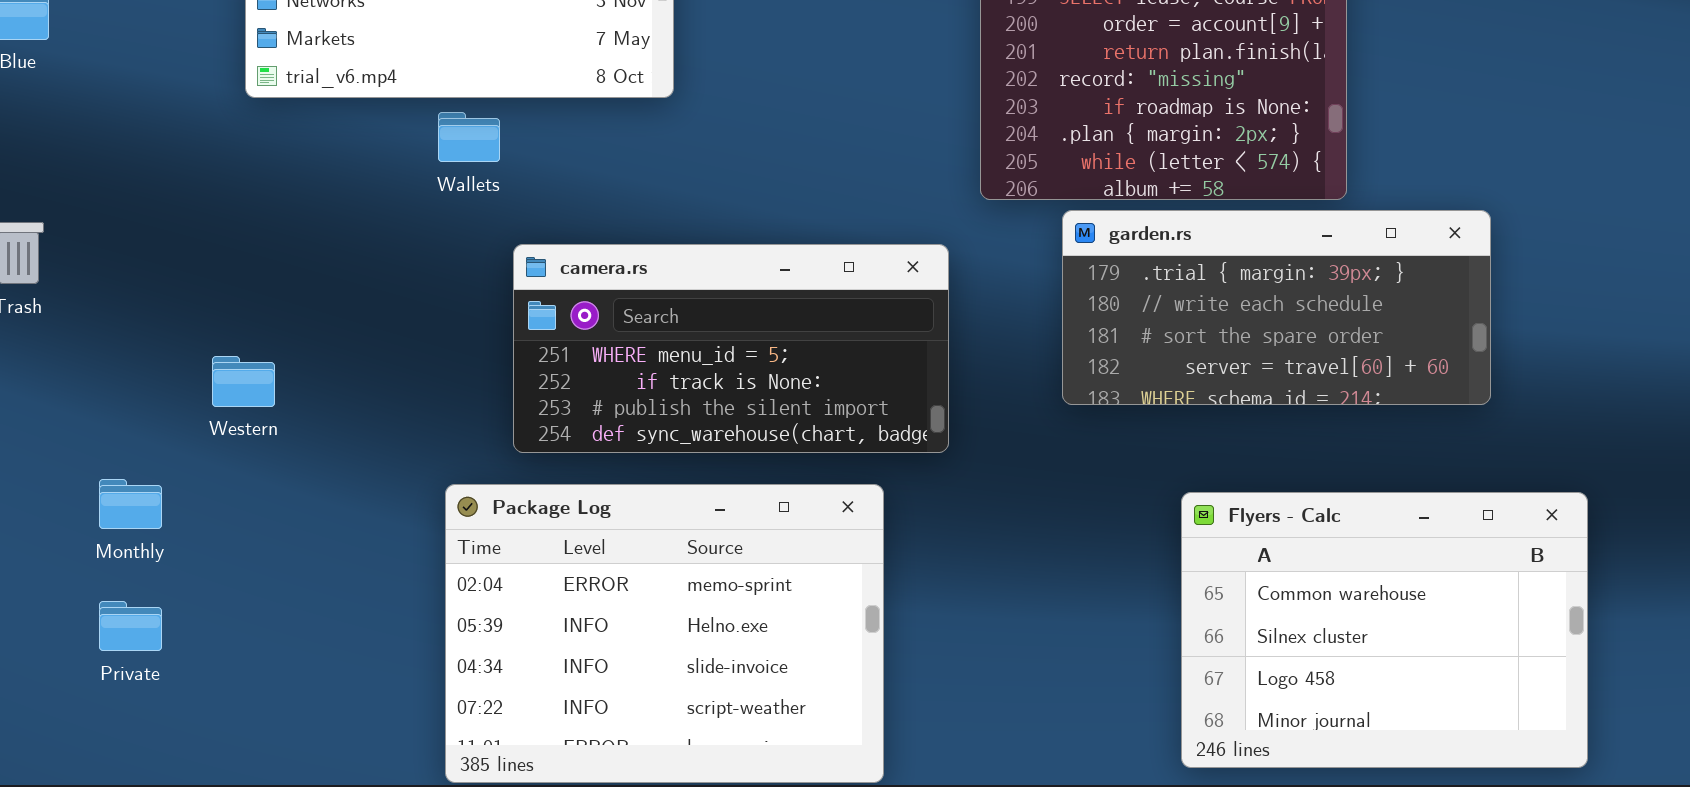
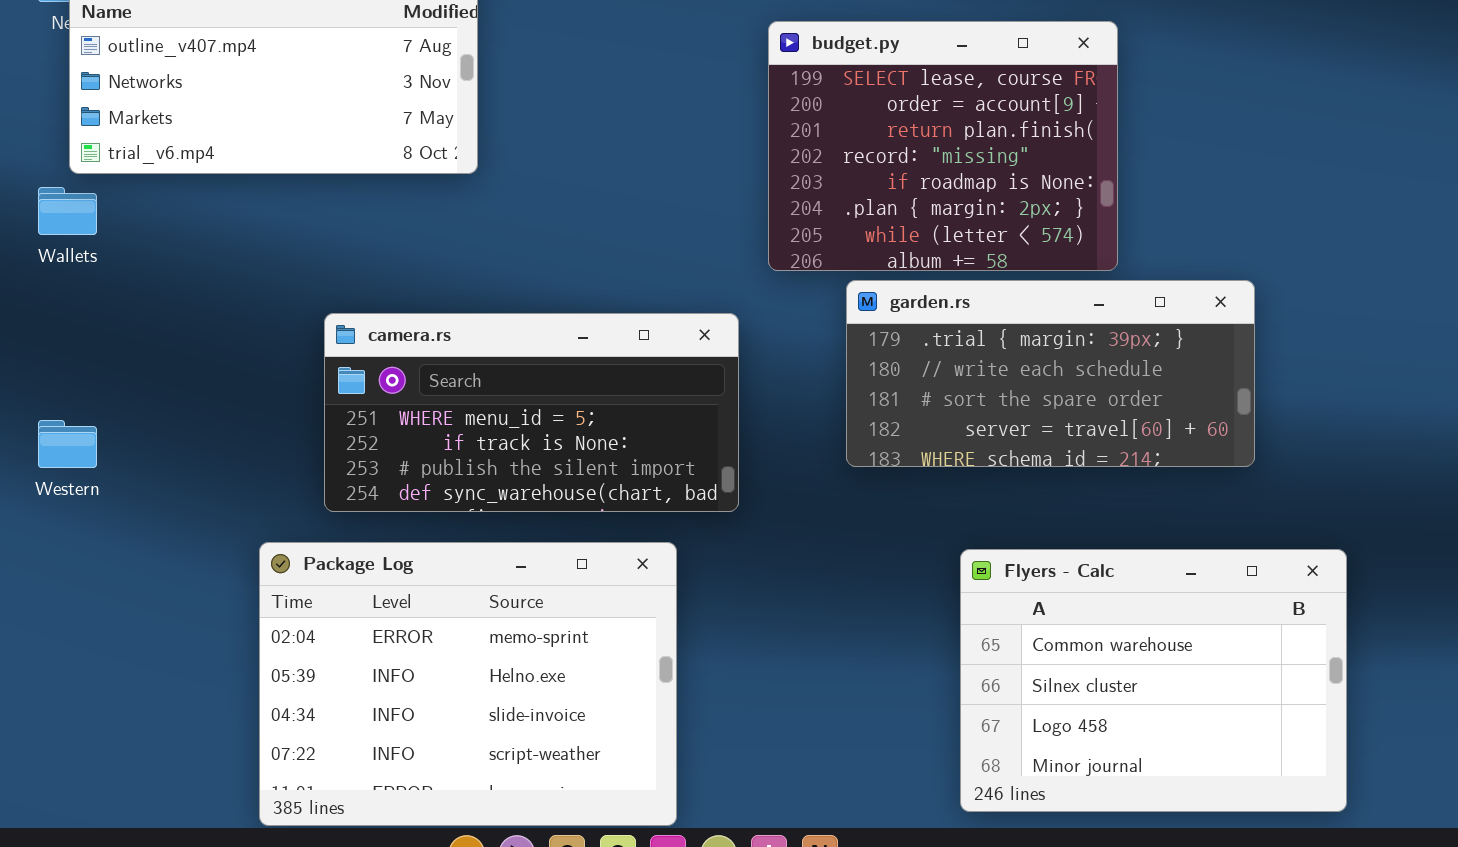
Wallets: [438,112,500,162] -> [38,187,97,235], moved

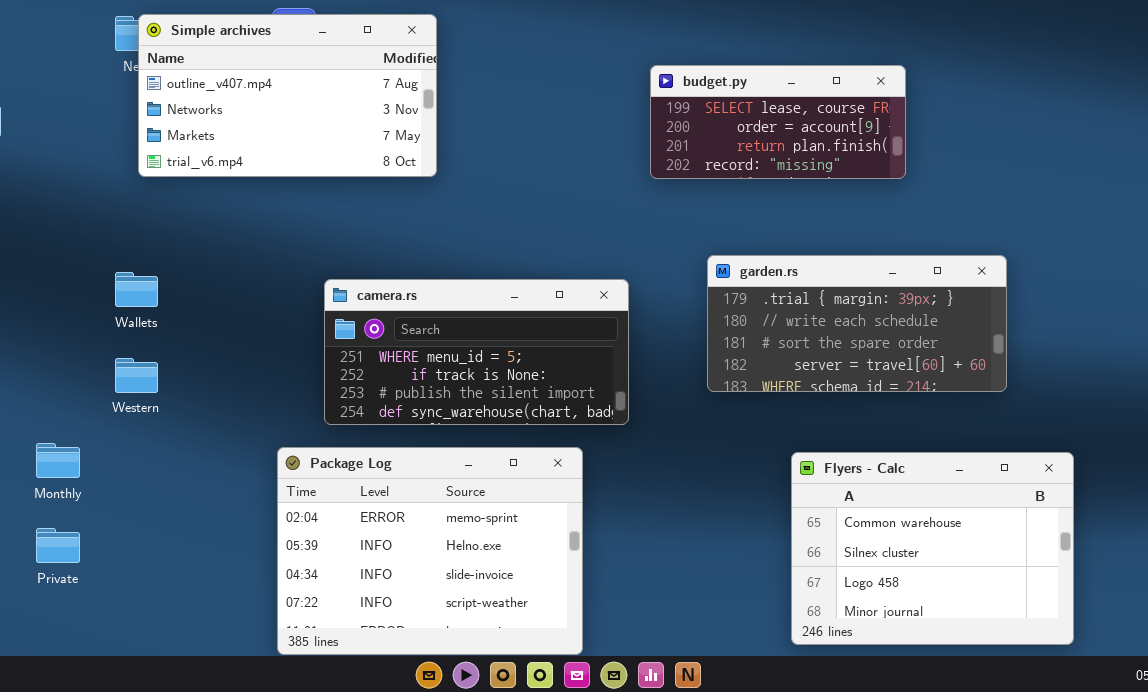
budget.py: [768,21,1118,271] -> [650,65,906,179], resized
Wallets: [38,187,97,235] -> [115,272,158,307], moved

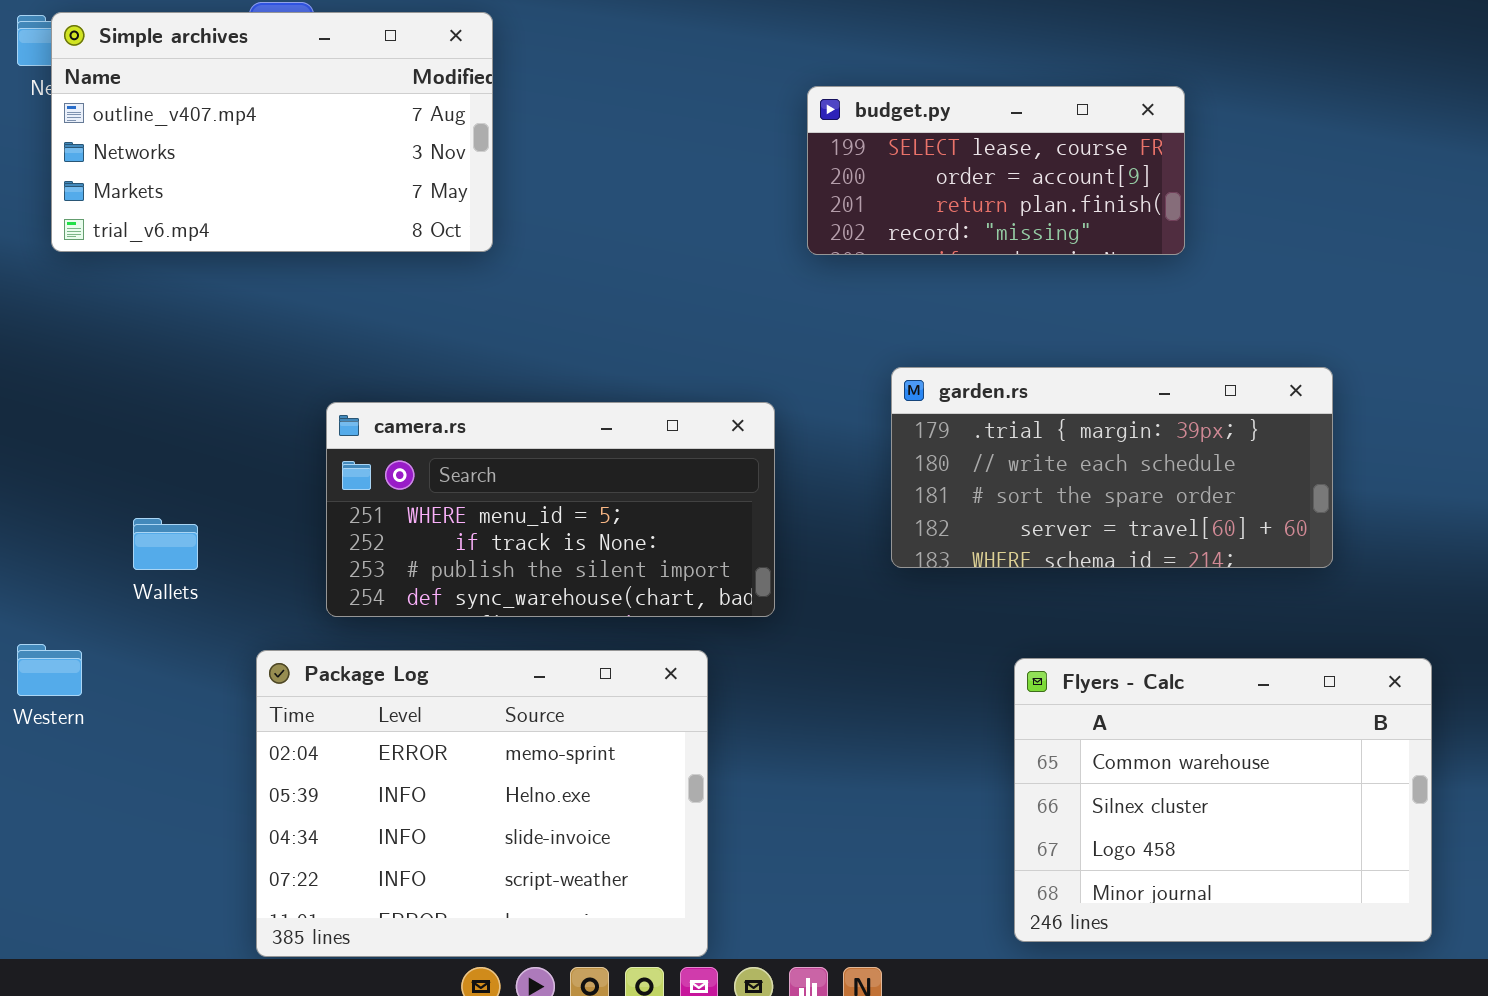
Wallets: [115,272,158,307] -> [133,518,198,570], moved
Western: [115,358,158,393] -> [17,644,82,696], moved

